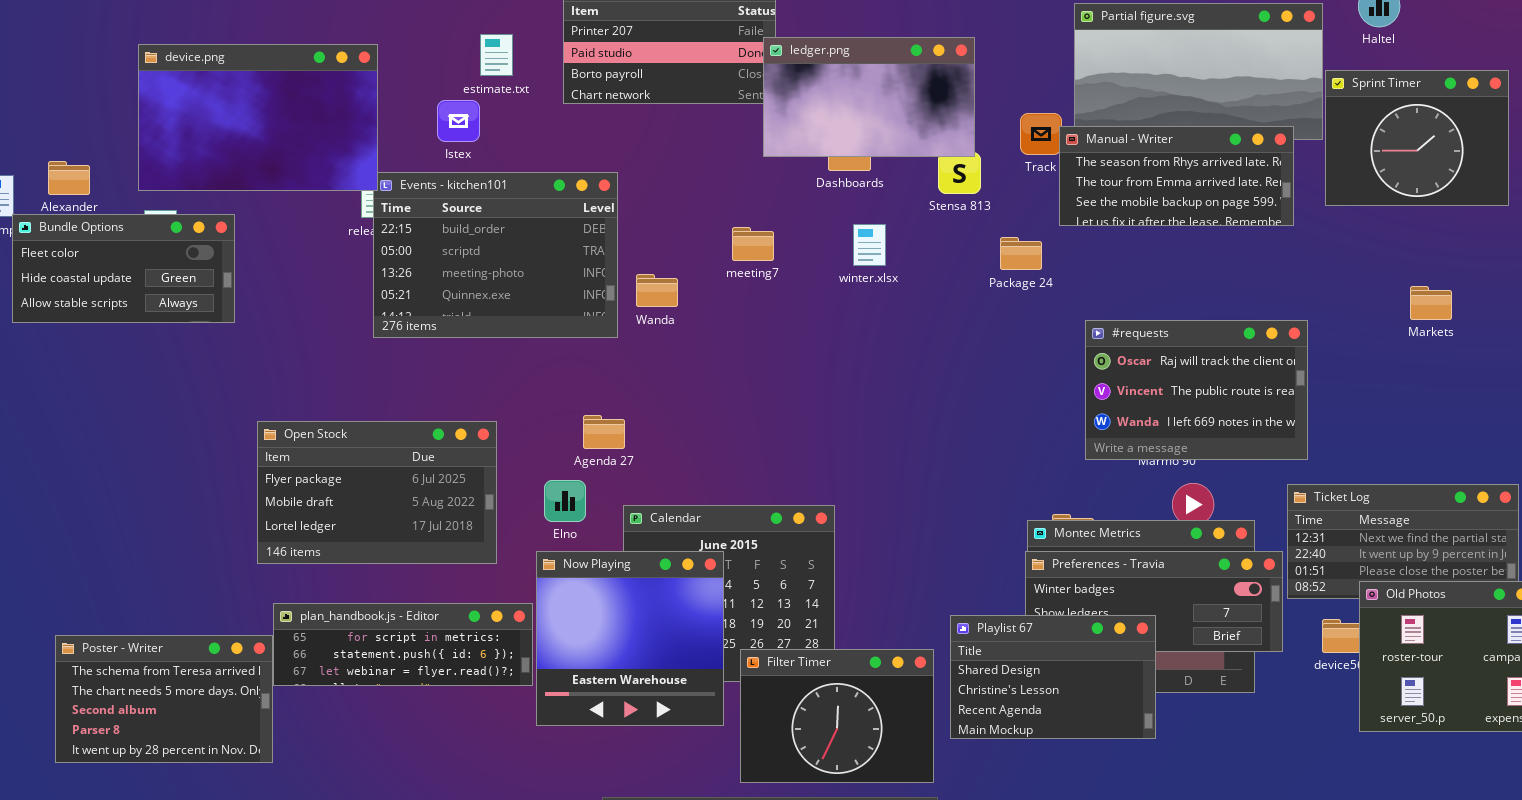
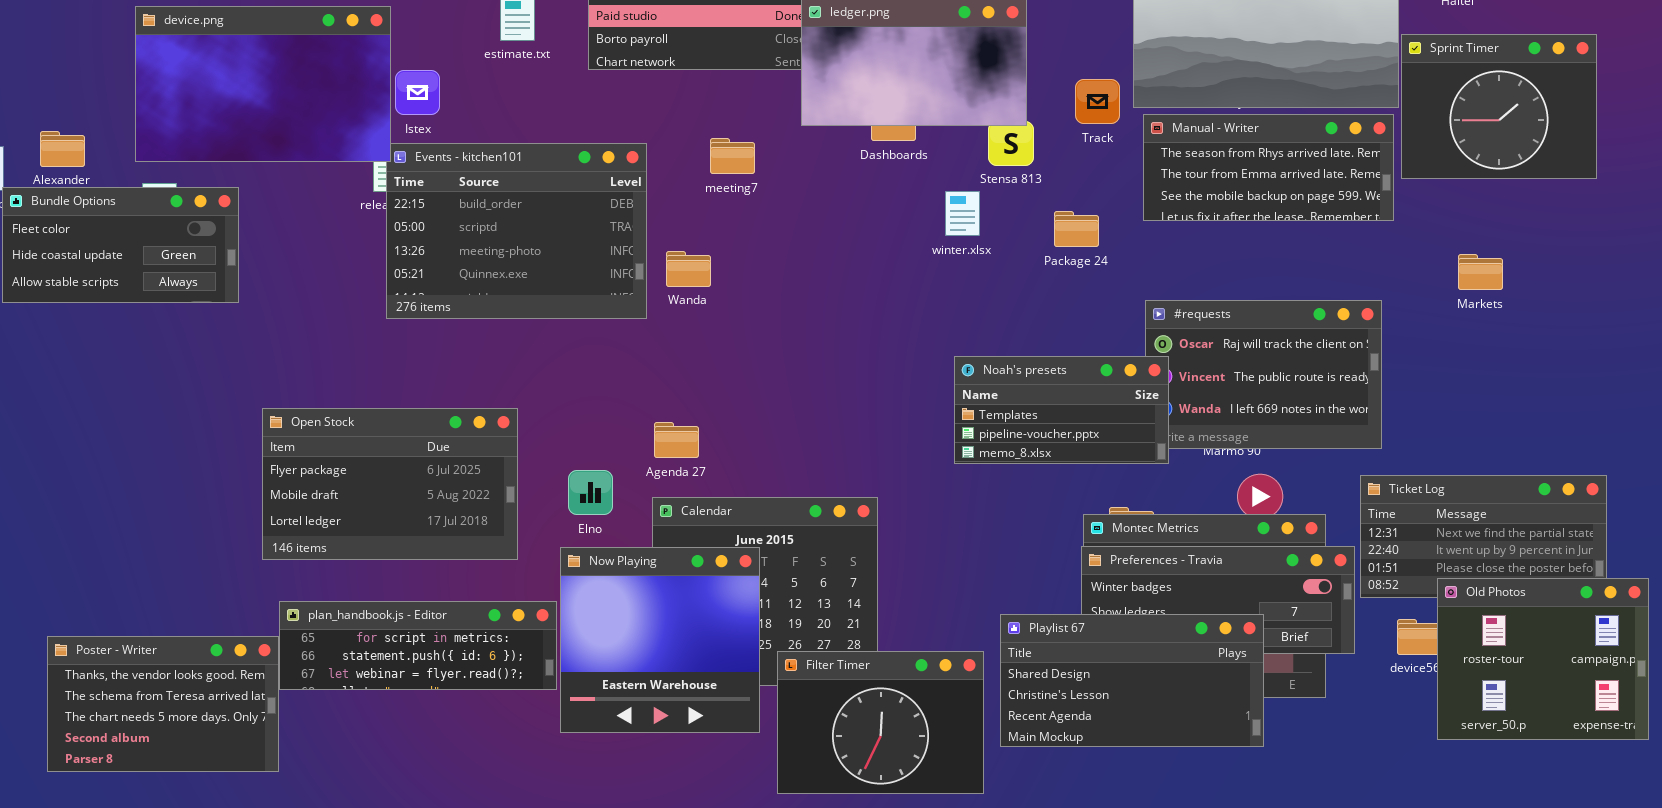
Istex: [437,100,480,142] -> [395,70,440,115], moved
Manual - Writer: [1059,126,1294,226] -> [1143,114,1394,221], moved
winter.xlsx: [853,224,886,266] -> [945,191,980,236], moved
meeting7: [732,227,774,261] -> [710,138,755,174], moved
Markets: [1410,286,1452,320] -> [1458,254,1503,290], moved
Noah's presets: none -> [954,356,1169,464], opened
Agenda 27: [583,415,625,449] -> [654,422,699,458], moved
Playlist 67: [950,615,1156,739] -> [1000,614,1264,747], resized
Poster - Writer: [55,635,273,763] -> [47,636,279,772], scrolled up 1 row

